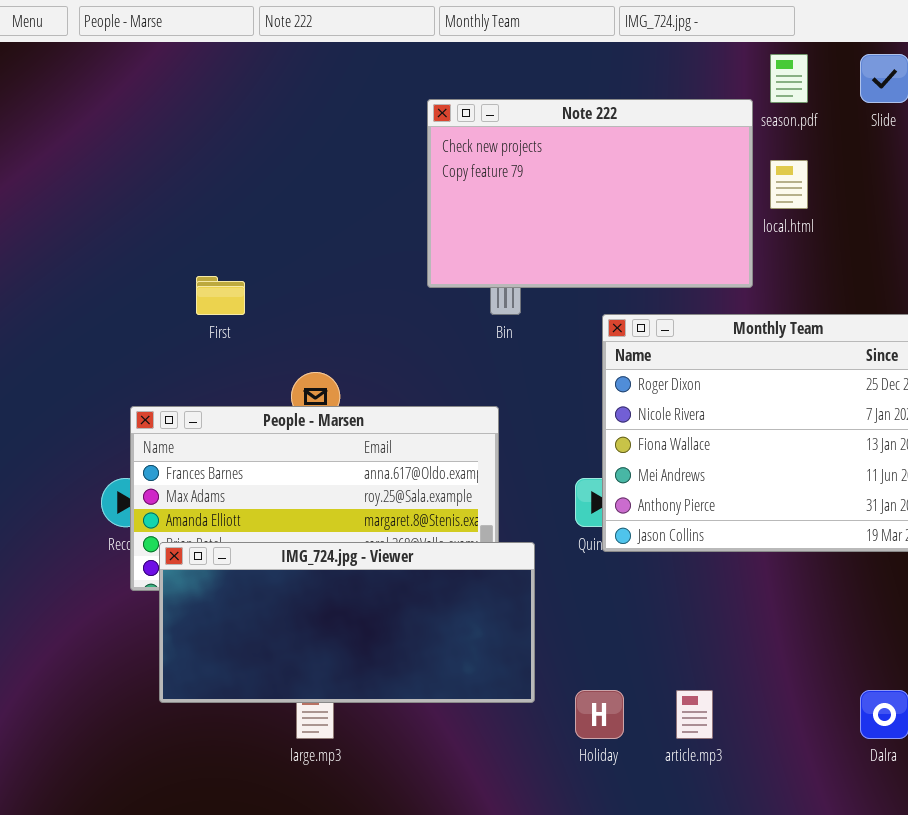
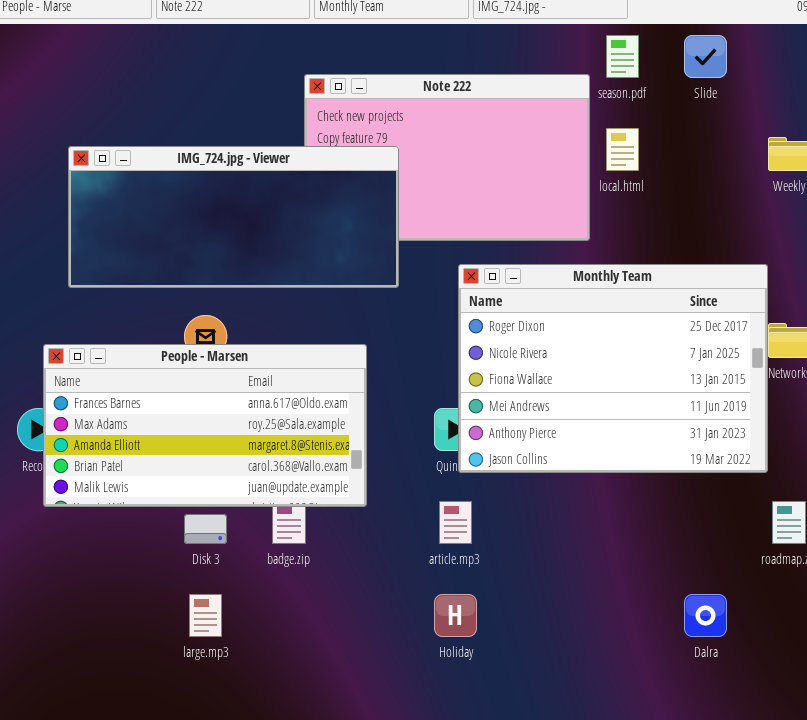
IMG_724.jpg - Viewer: [159,542,535,703] -> [68,146,399,288], moved
article.mp3: [676,690,713,739] -> [439,501,472,544], moved

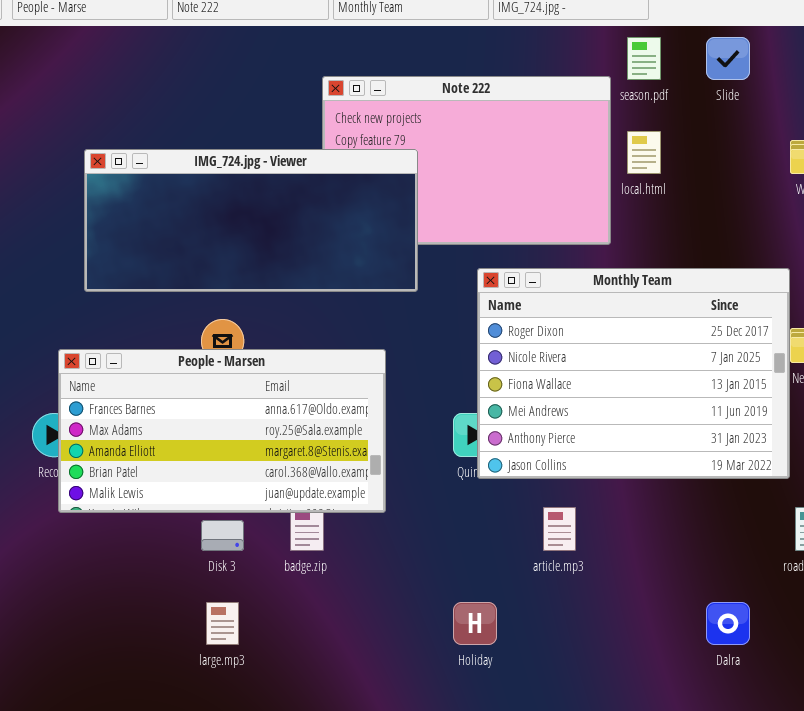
article.mp3: [439,501,472,544] -> [543,507,576,551], moved

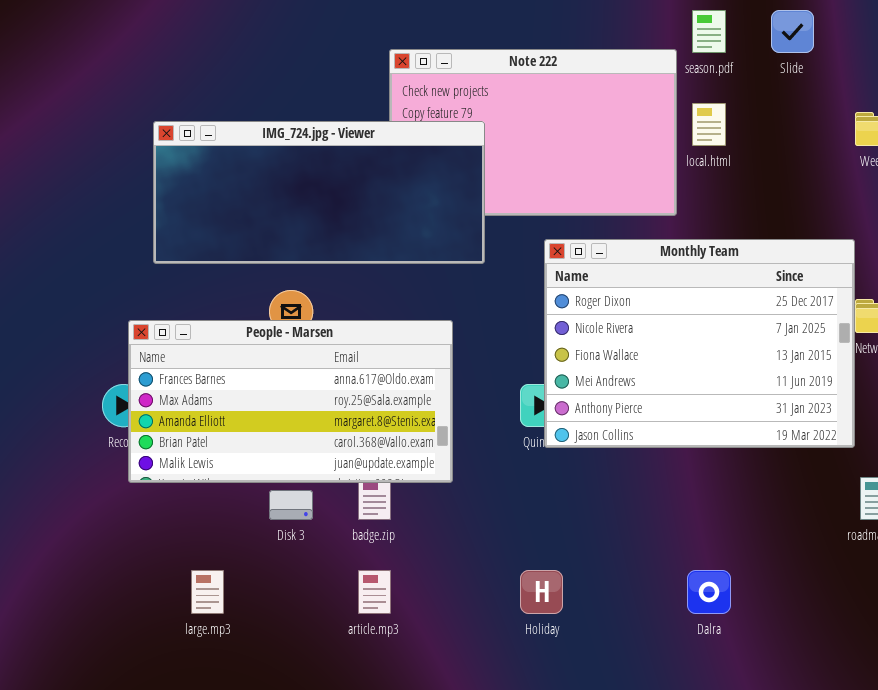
article.mp3: [543,507,576,551] -> [358,570,391,614], moved
large.mp3: [206,602,239,645] -> [191,570,224,614], moved
Dalra: [706,602,750,645] -> [687,570,731,614], moved

